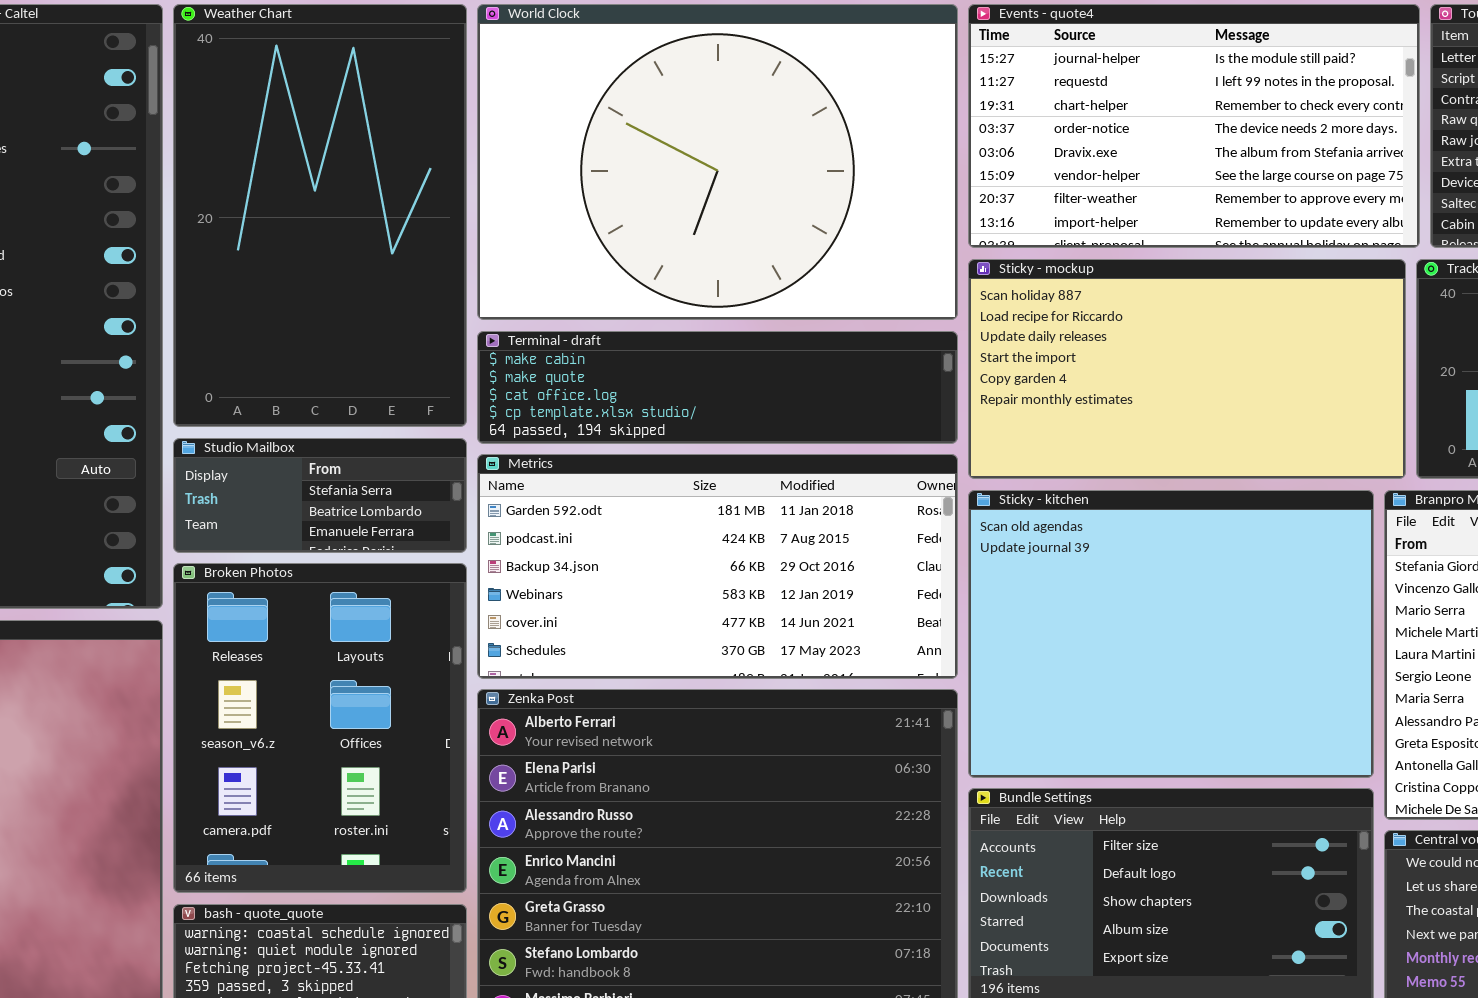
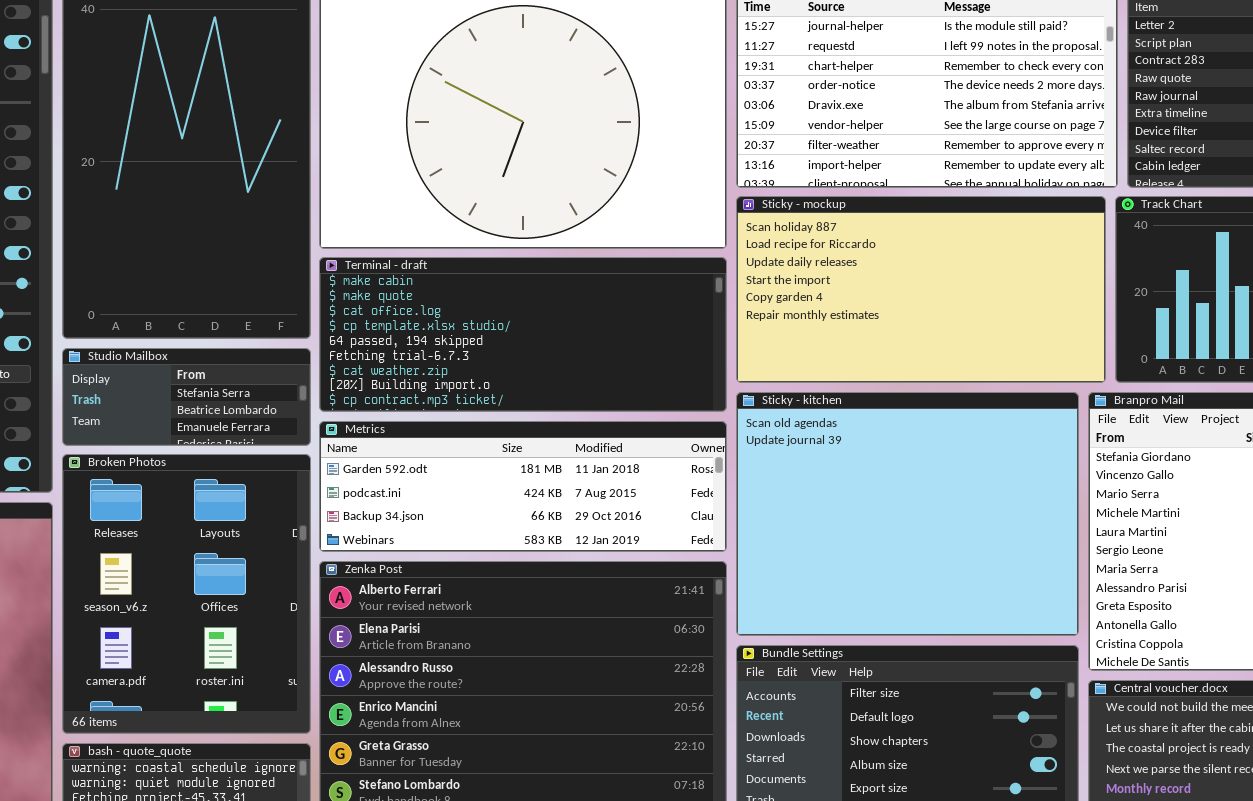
Terminal - draft: [477,331,958,444] -> [319,257,727,412], resized
Metrics: [477,454,958,679] -> [319,421,727,552], resized

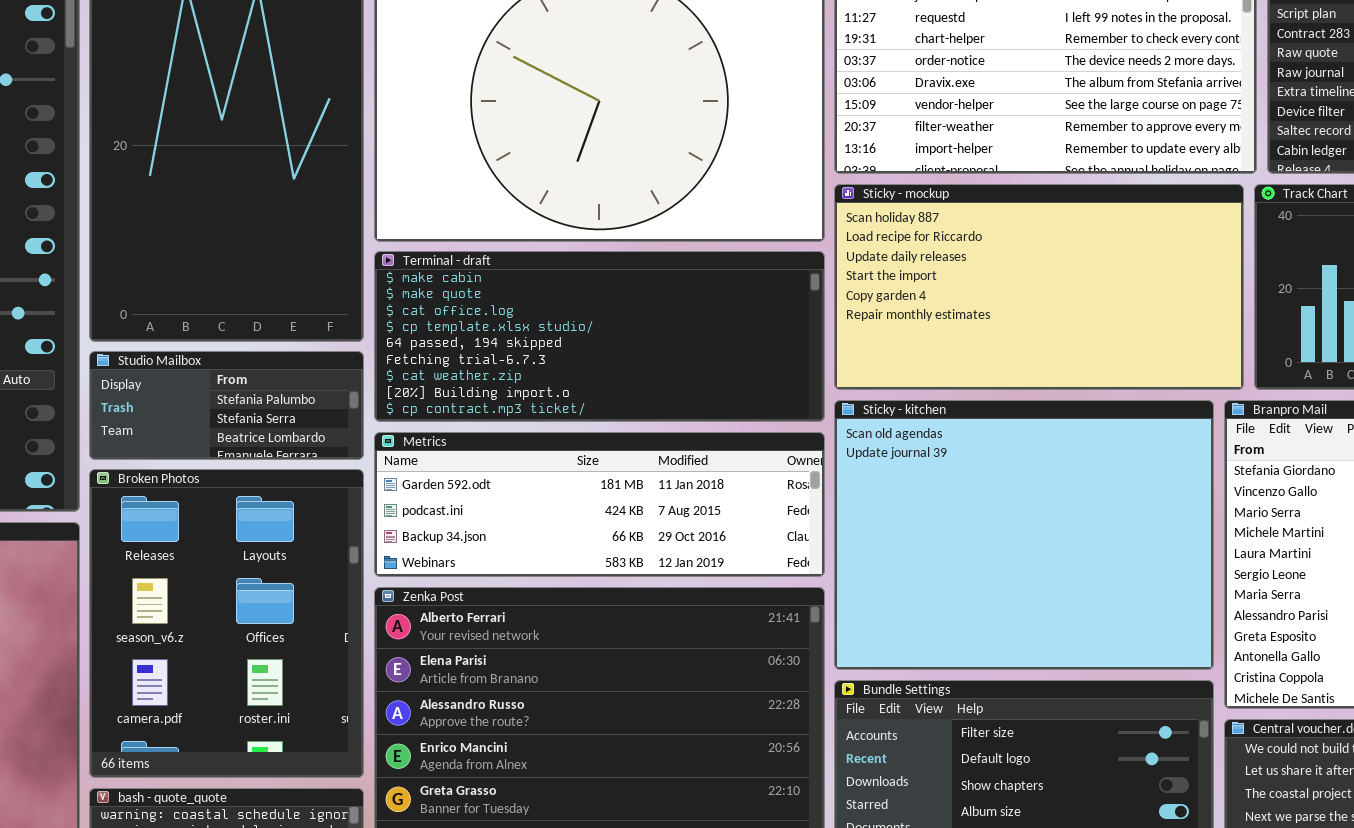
Studio Mailbox: [62,348,311,446] -> [89,351,364,460], scrolled up 1 row

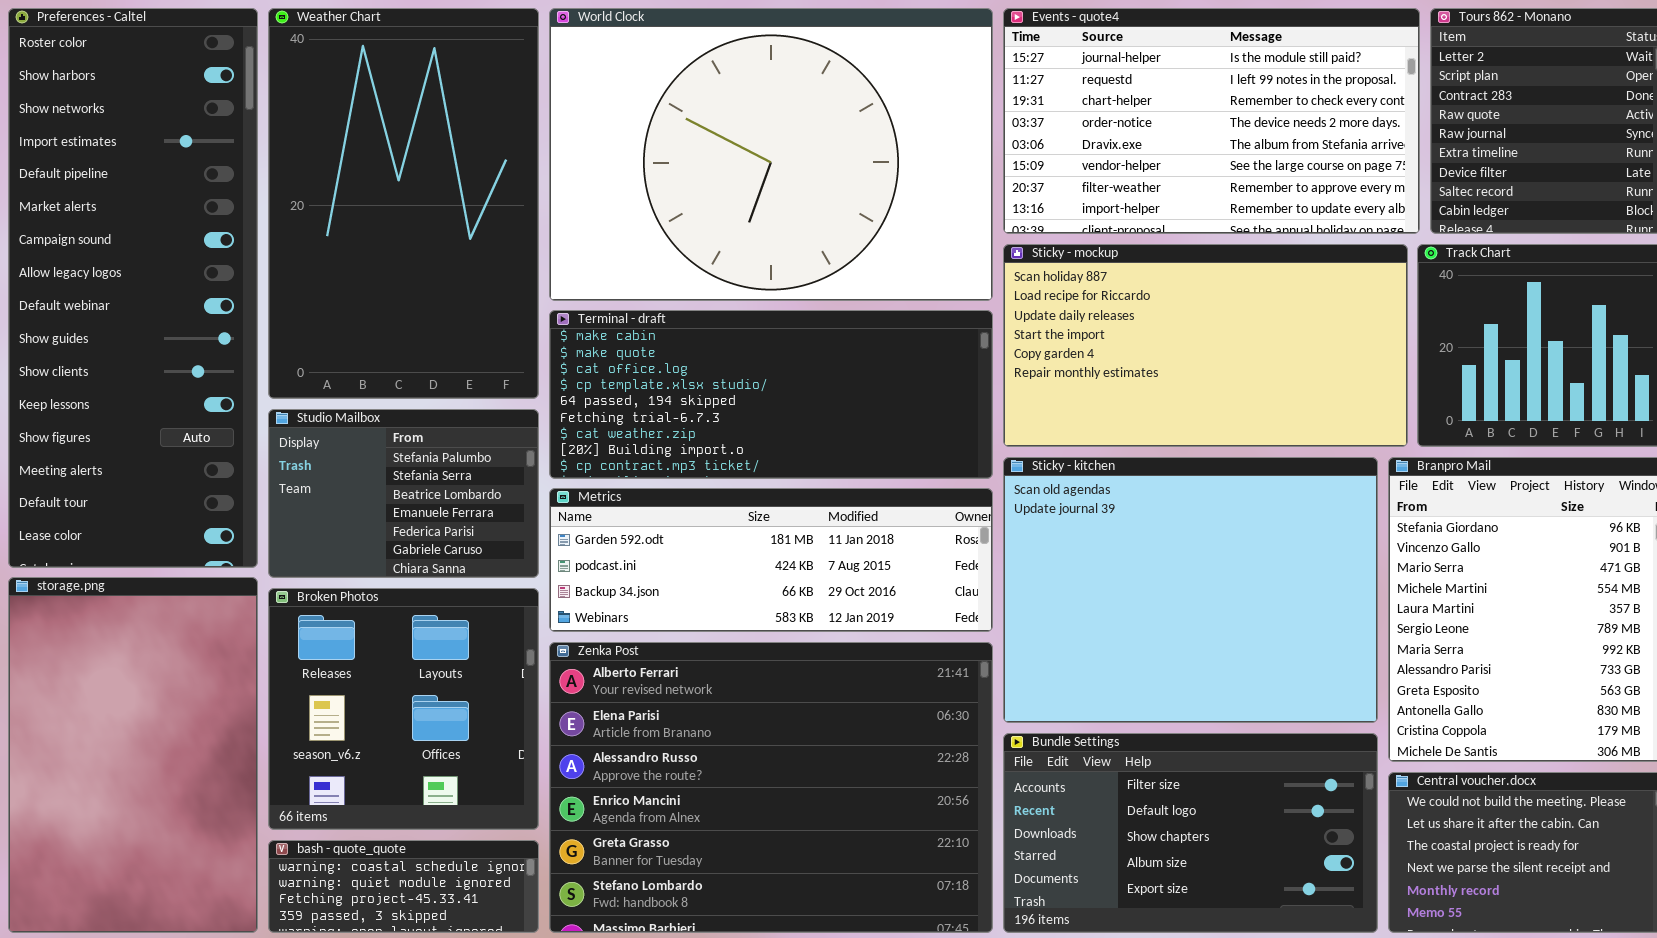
Studio Mailbox: [89,351,364,460] -> [268,409,539,578], resized
Broken Photos: [89,469,364,778] -> [268,588,539,830], resized

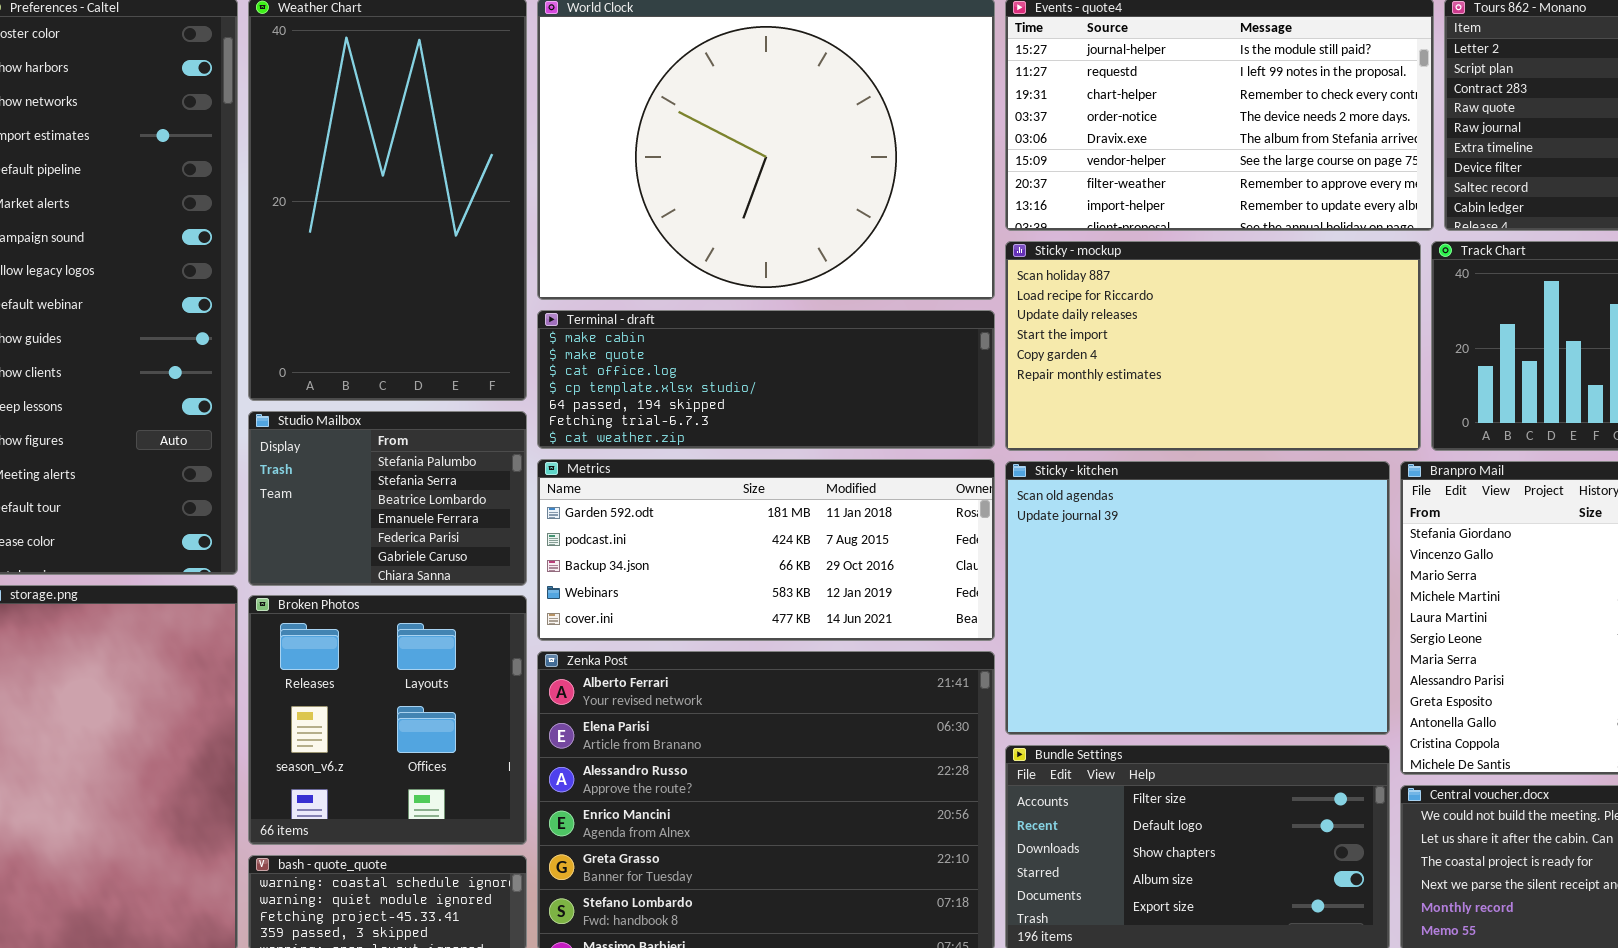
Terminal - draft: [549,310,993,479] -> [537,310,995,449], resized
Metrics: [549,488,993,632] -> [537,459,995,641], resized

